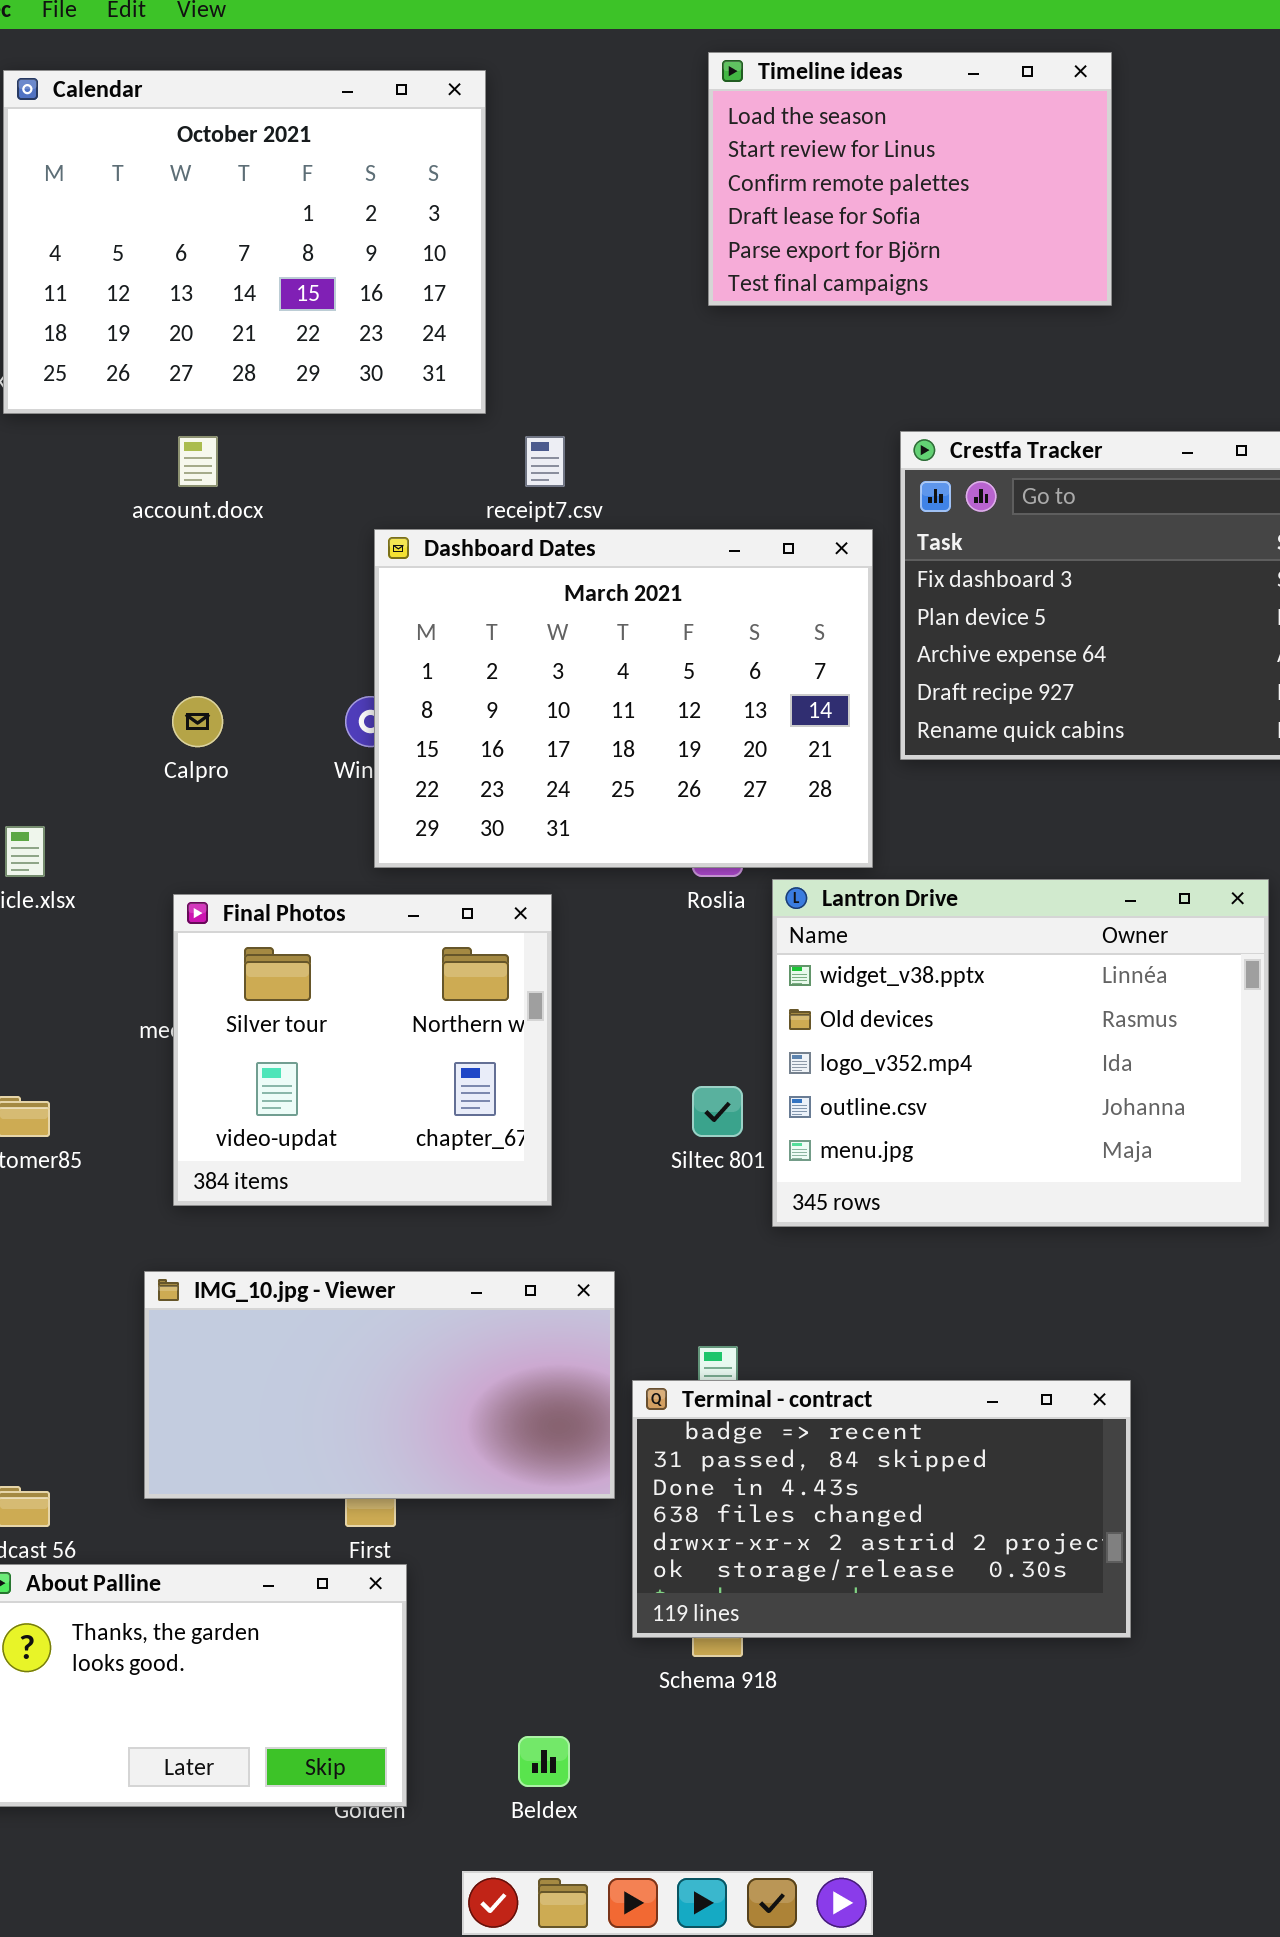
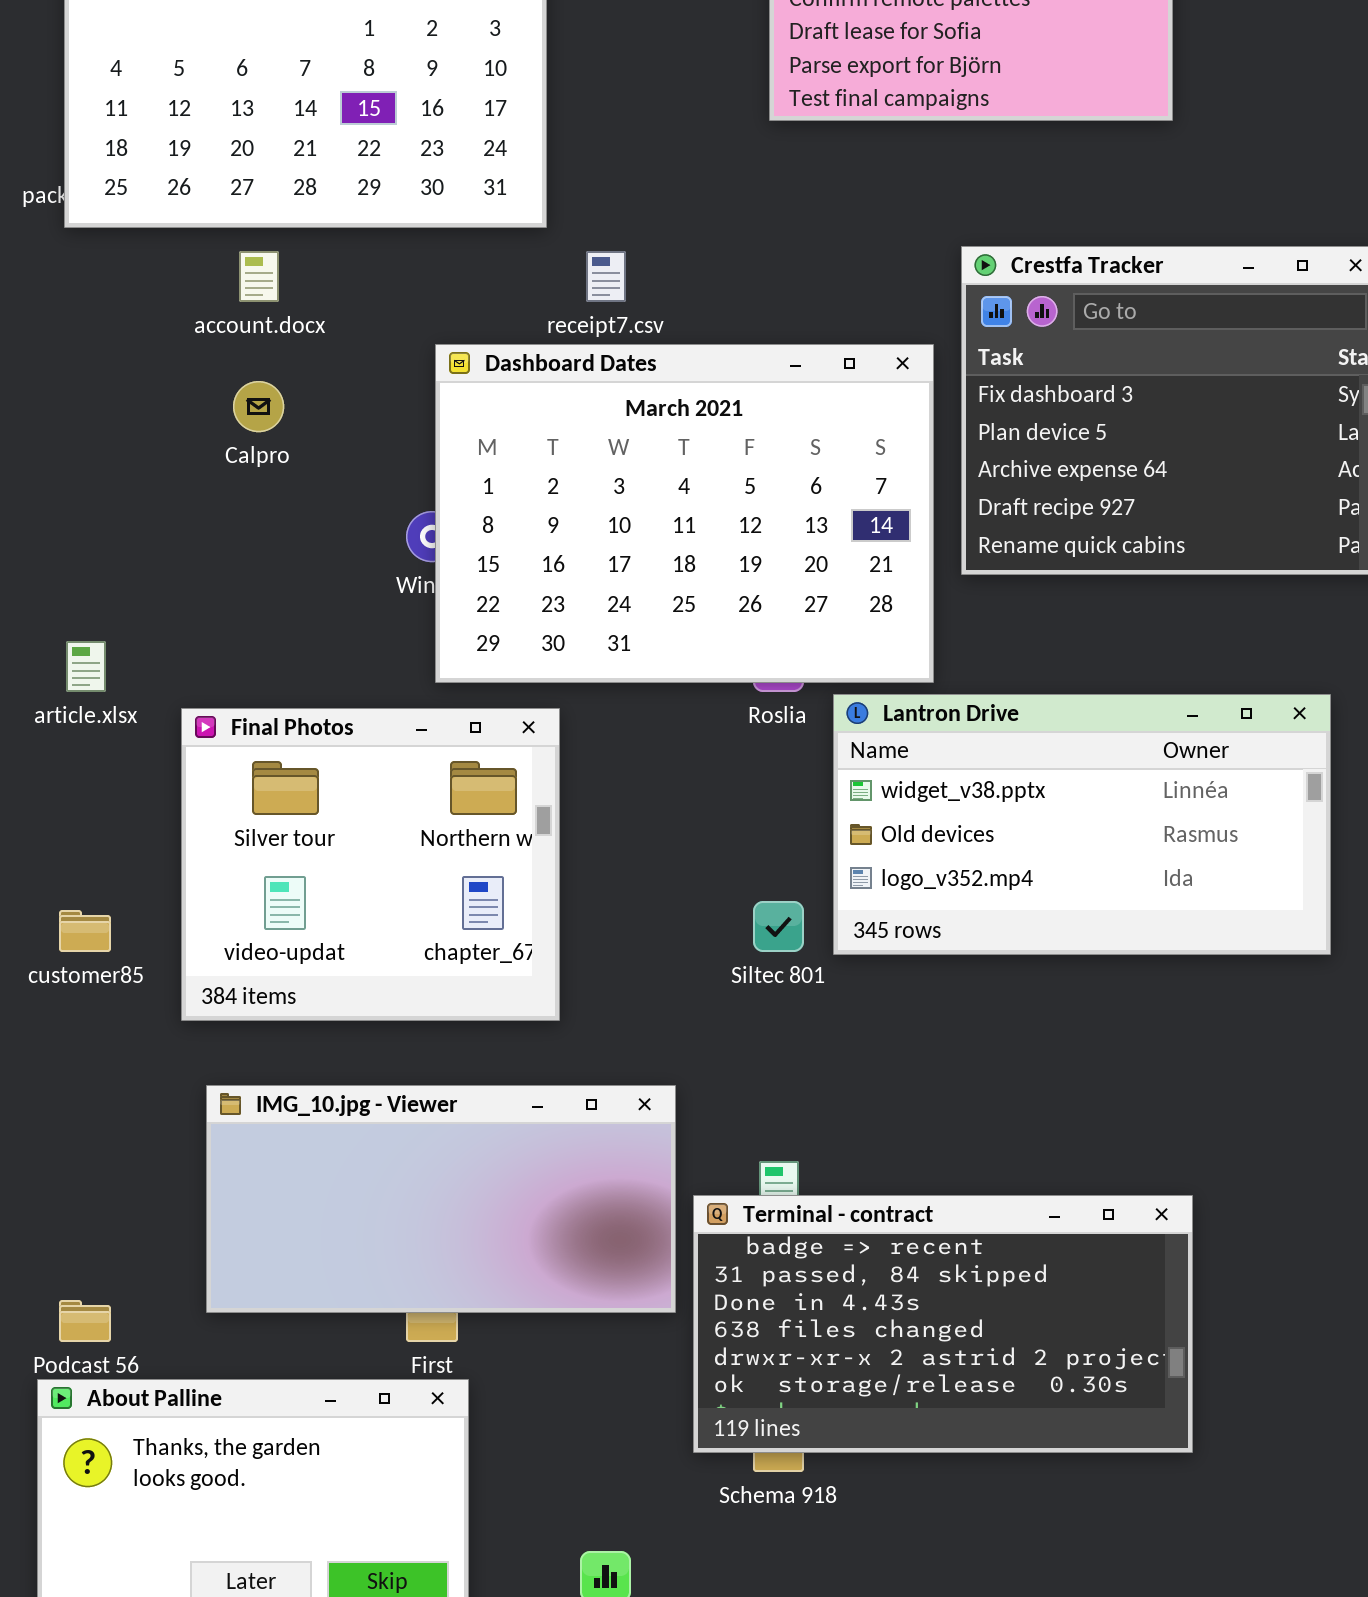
Calpro: [172,696,223,747] -> [233,381,284,432], moved
Lantron Drive: [772,879,1269,1227] -> [833,694,1331,955], resized
Final Photos: [173,894,552,1206] -> [181,708,560,1021], moved

